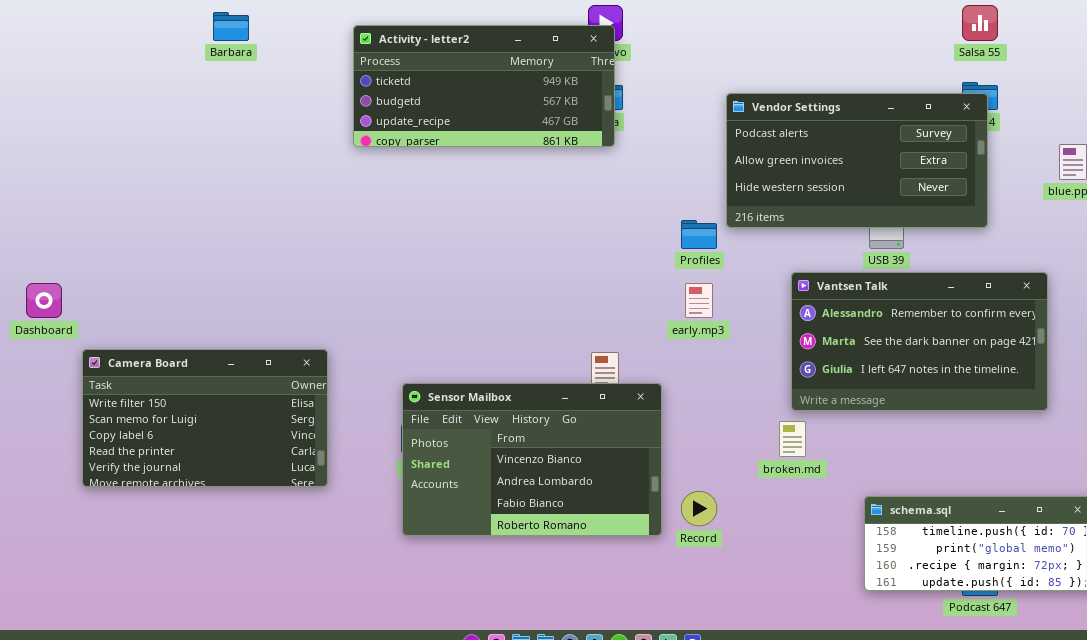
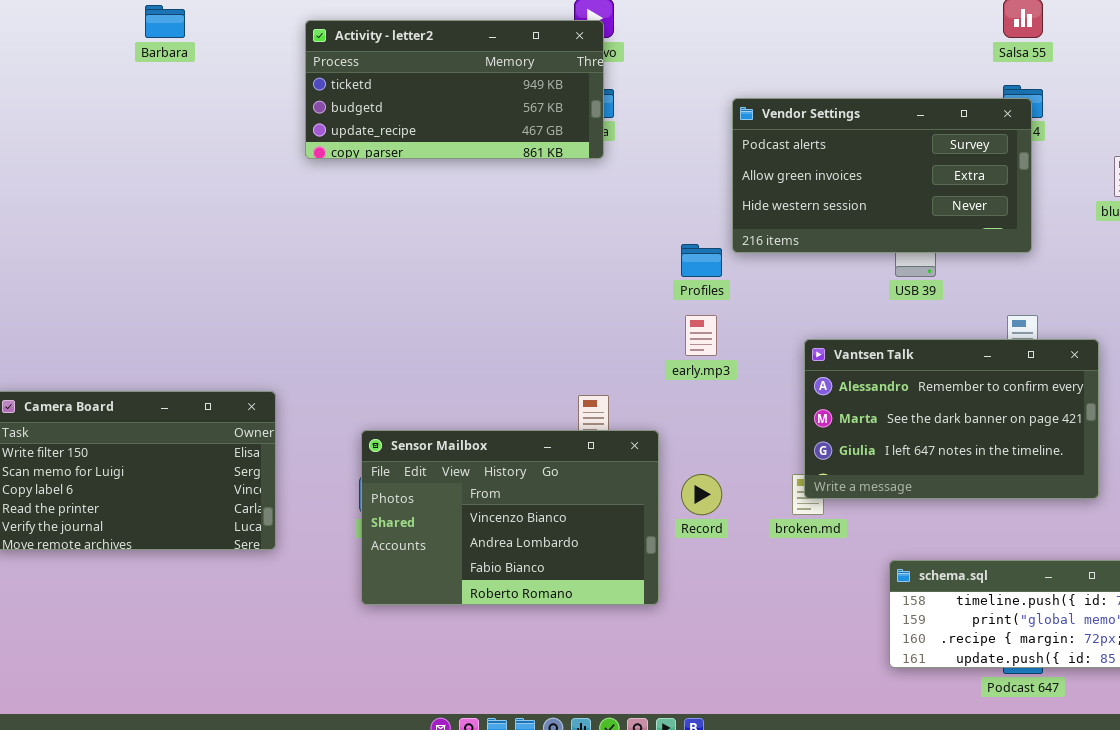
Vantsen Talk: [791,272,1048,411] -> [804,339,1099,499], moved
Record: [681,491,717,526] -> [681,474,722,515], moved

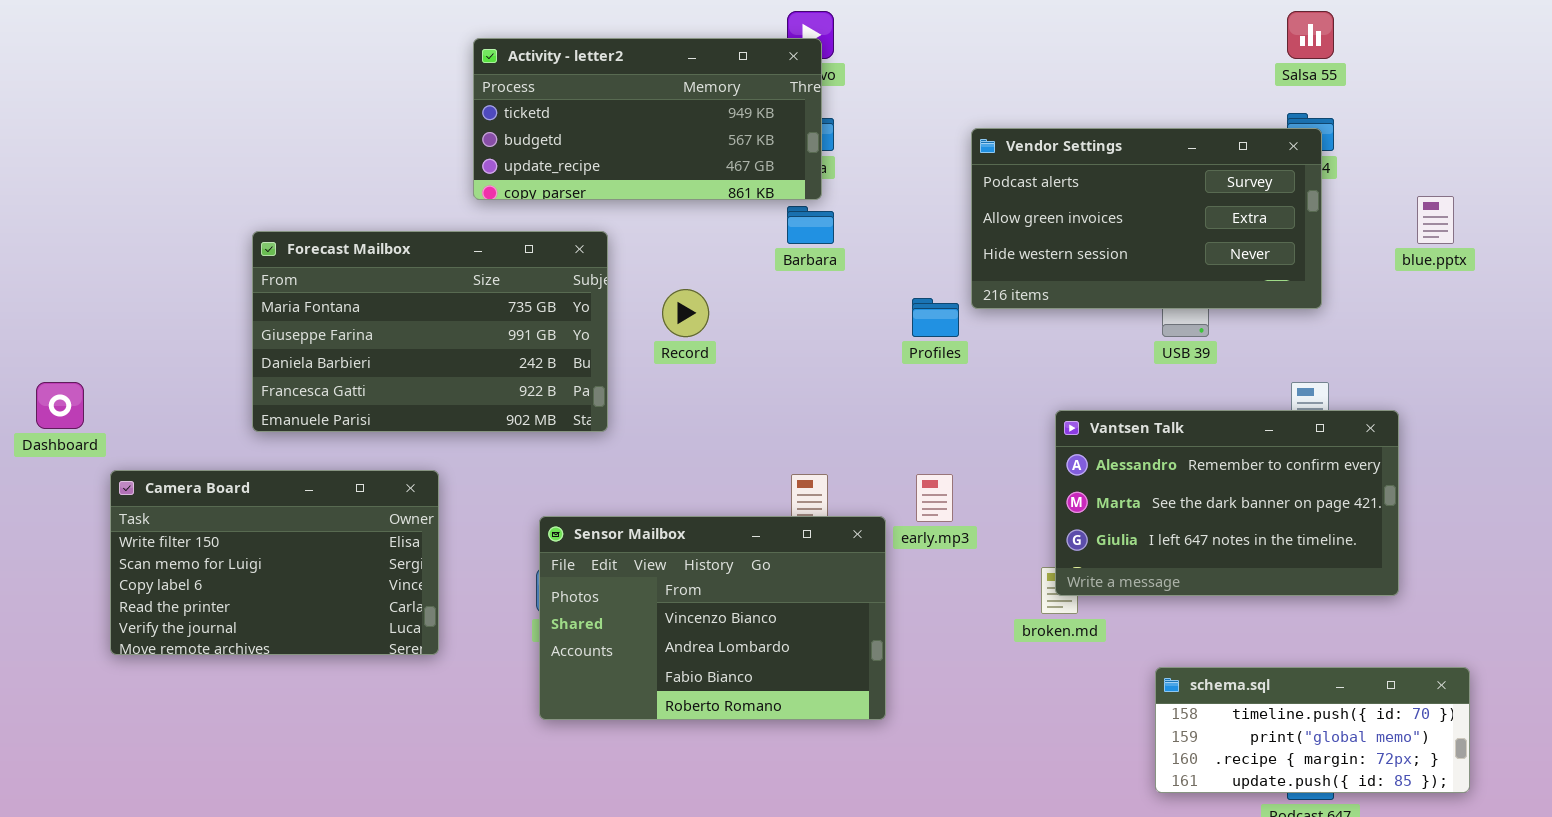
Barbara: [145,5,185,38] -> [787,206,834,244], moved
Forecast Mailbox: none -> [252,231,608,432], opened
early.mp3: [685,315,717,356] -> [916,474,953,522], moved
Record: [681,474,722,515] -> [662,289,709,337], moved

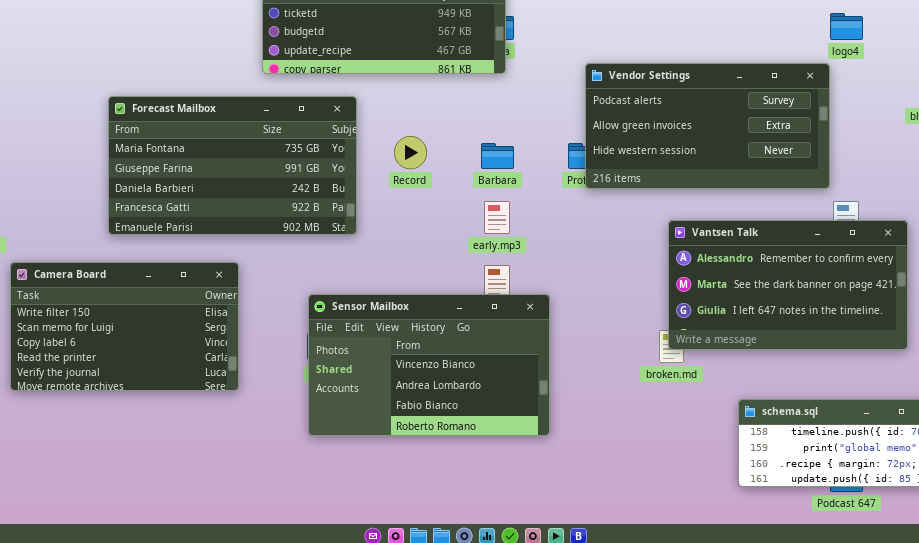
Vendor Settings: [971,128,1322,309] -> [585,63,830,189], moved
Barbara: [787,206,834,244] -> [481,143,514,169], moved
early.mp3: [916,474,953,522] -> [484,201,510,234], moved

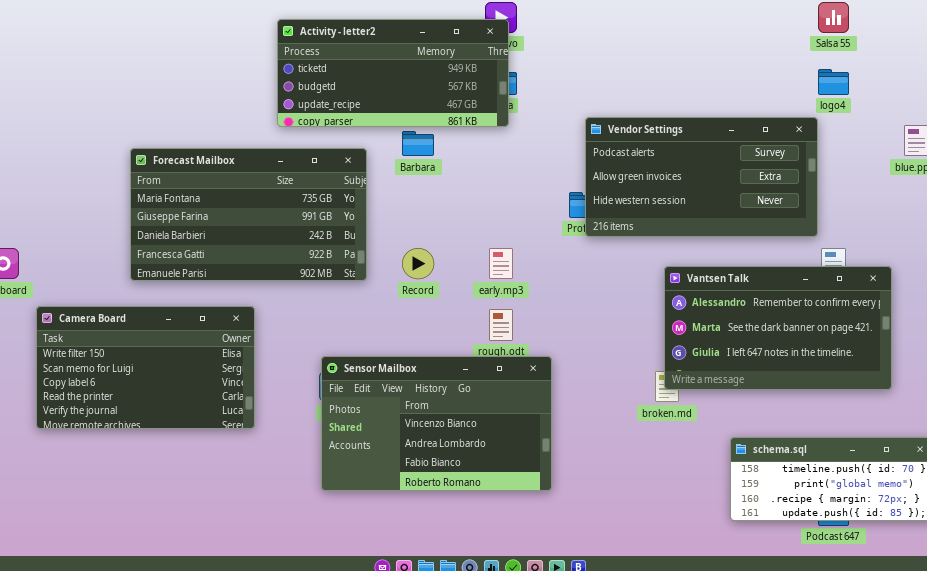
Record: [394,136,427,169] -> [402,248,434,279], moved
Barbara: [481,143,514,169] -> [402,131,434,156], moved
Sensor Mailbox: [308,294,550,436] -> [321,356,552,491], moved

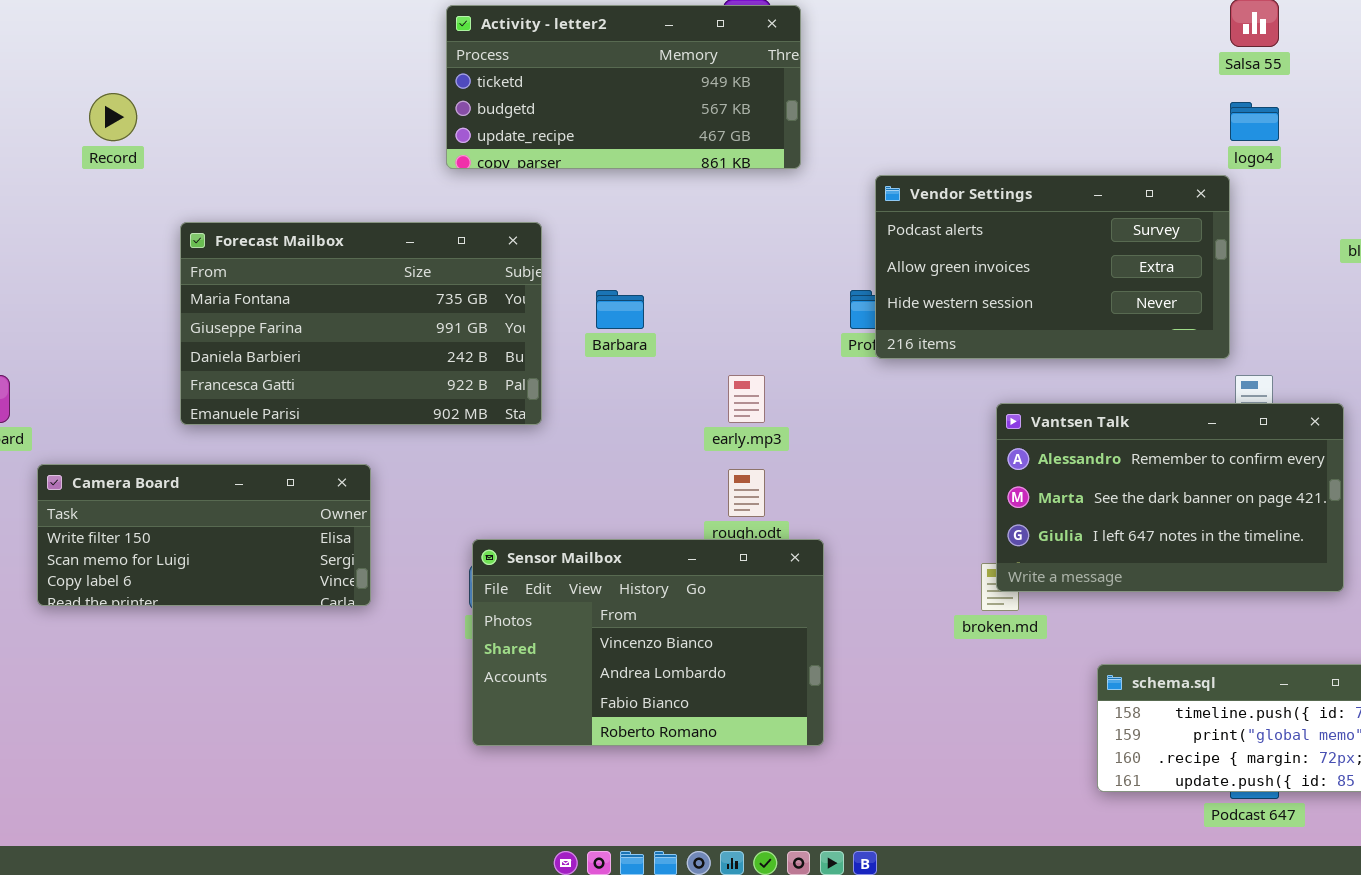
Activity - letter2: [277,19,509,127] -> [446,5,801,169], moved
Barbara: [402,131,434,156] -> [596,290,644,329], moved
Record: [402,248,434,279] -> [89,93,137,141], moved
Camera Board: [36,306,255,429] -> [37,464,371,606], resized

